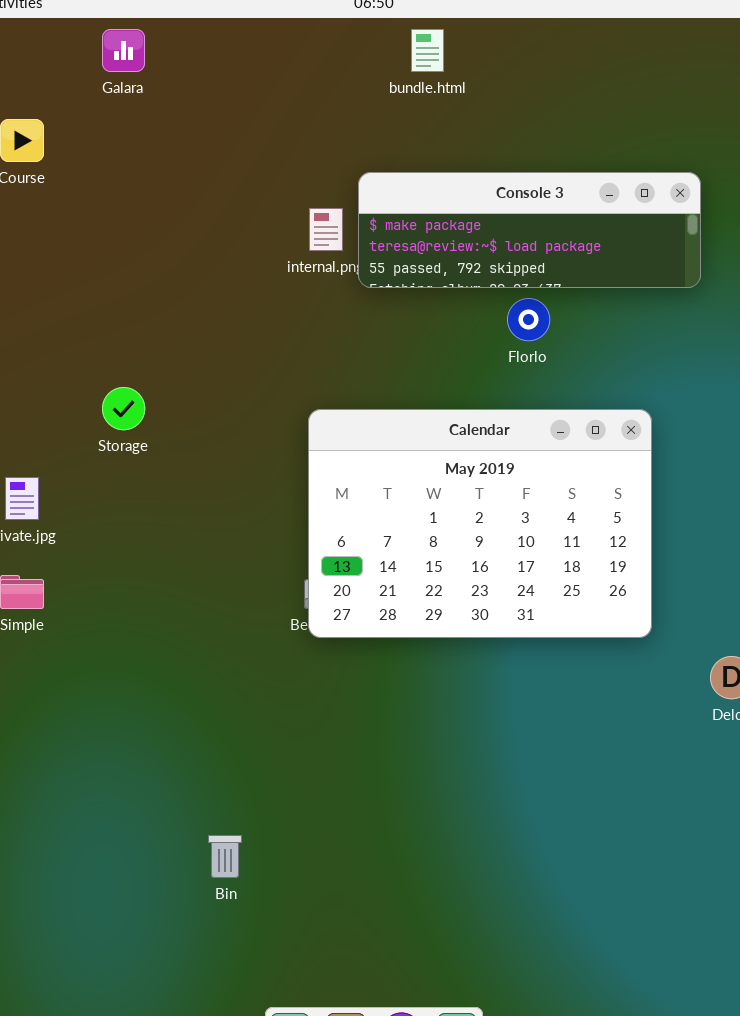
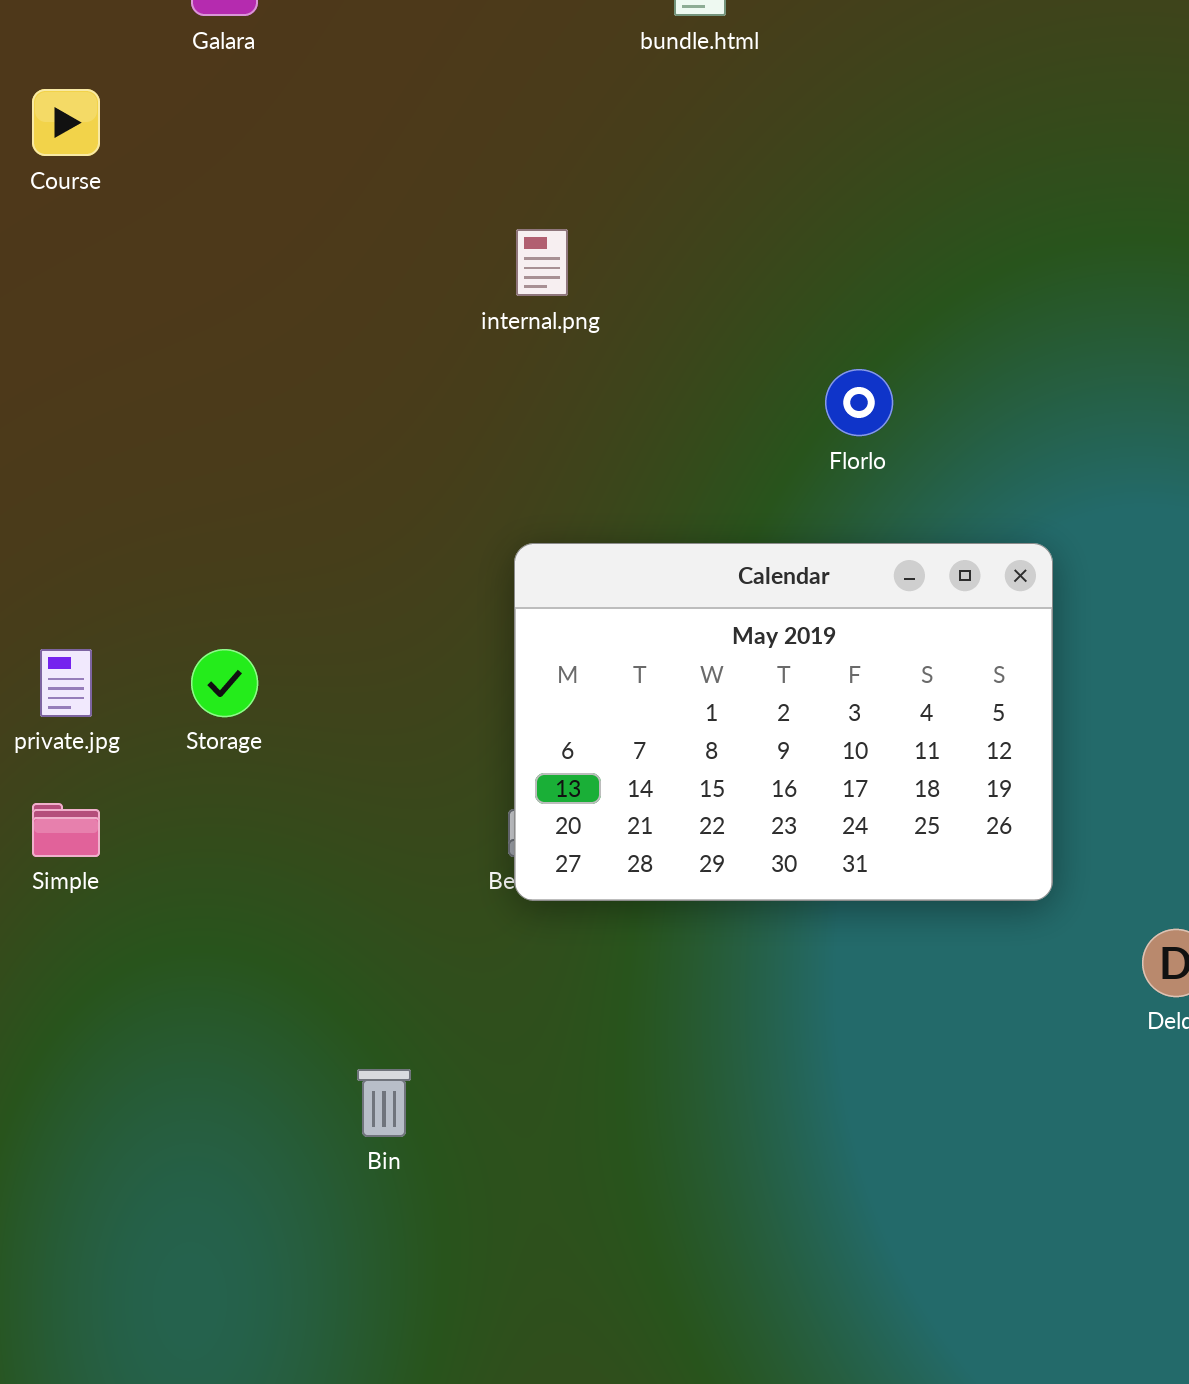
Console 3: [358,172,701,288] -> none, closed
Storage: [102,387,145,430] -> [191,649,258,717], moved
Bin: [208,835,242,878] -> [357,1069,411,1137], moved

